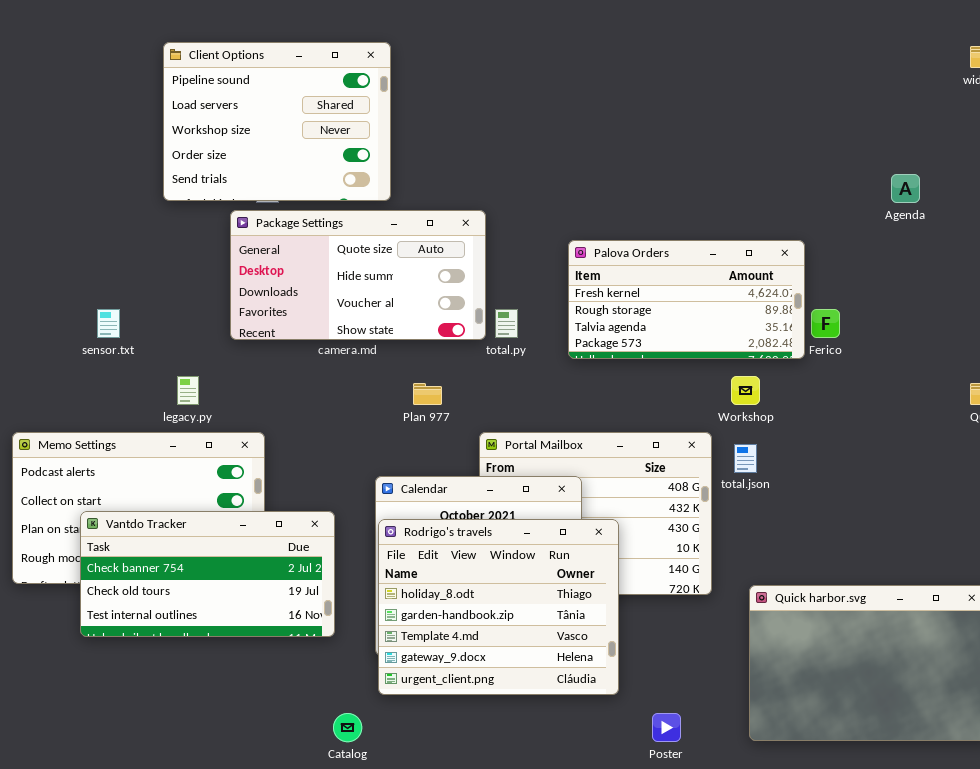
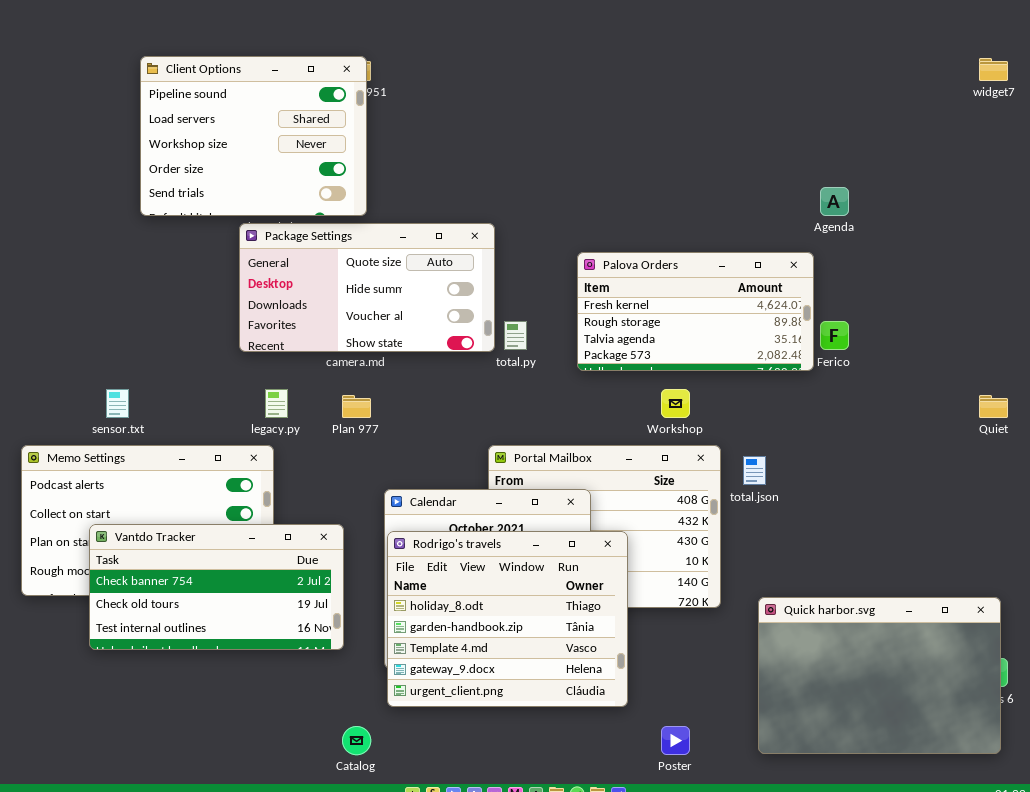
Client Options: [163,42,391,201] -> [140,56,367,216], moved
Agenda: [891,174,920,203] -> [820,187,849,216], moved
sensor.txt: [97,309,120,338] -> [106,389,129,418], moved
legacy.py: [177,376,199,405] -> [265,389,288,418], moved
Workshop: [731,376,760,405] -> [661,389,690,418], moved
Plan 977: [413,383,442,405] -> [342,395,371,418], moved

